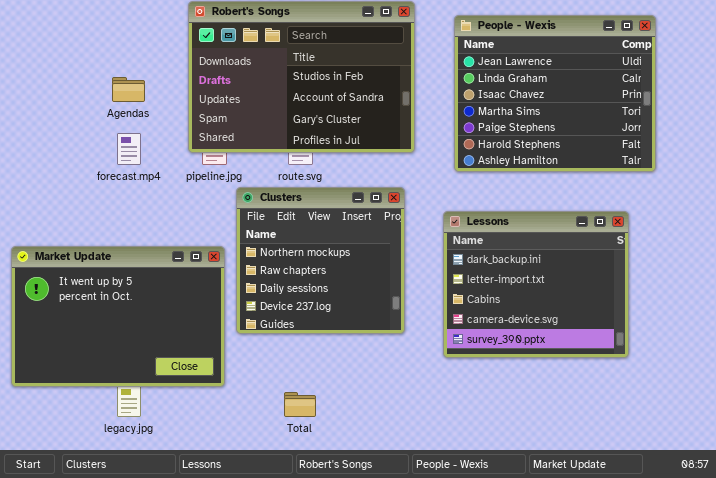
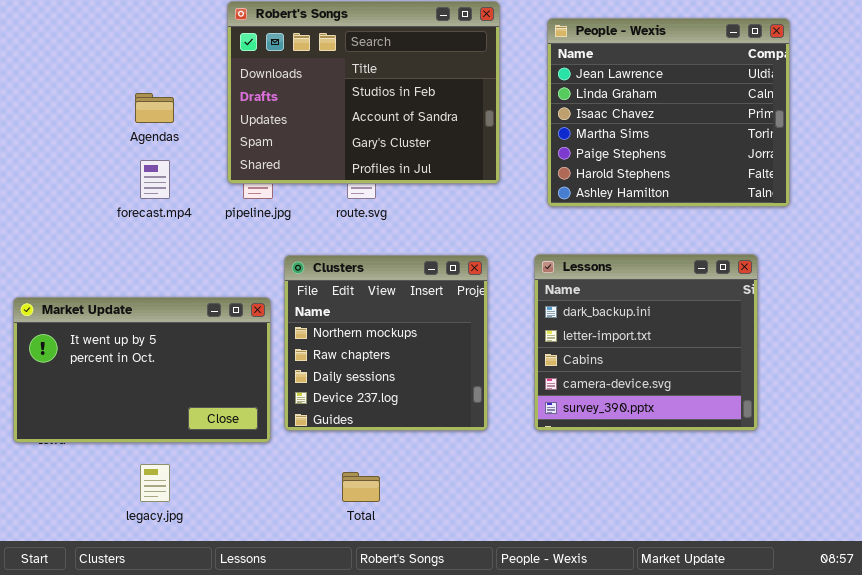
Clusters: [236,187,405,334] -> [284,255,488,431], moved
Market Update: [11,246,225,387] -> [13,297,271,443], resized

